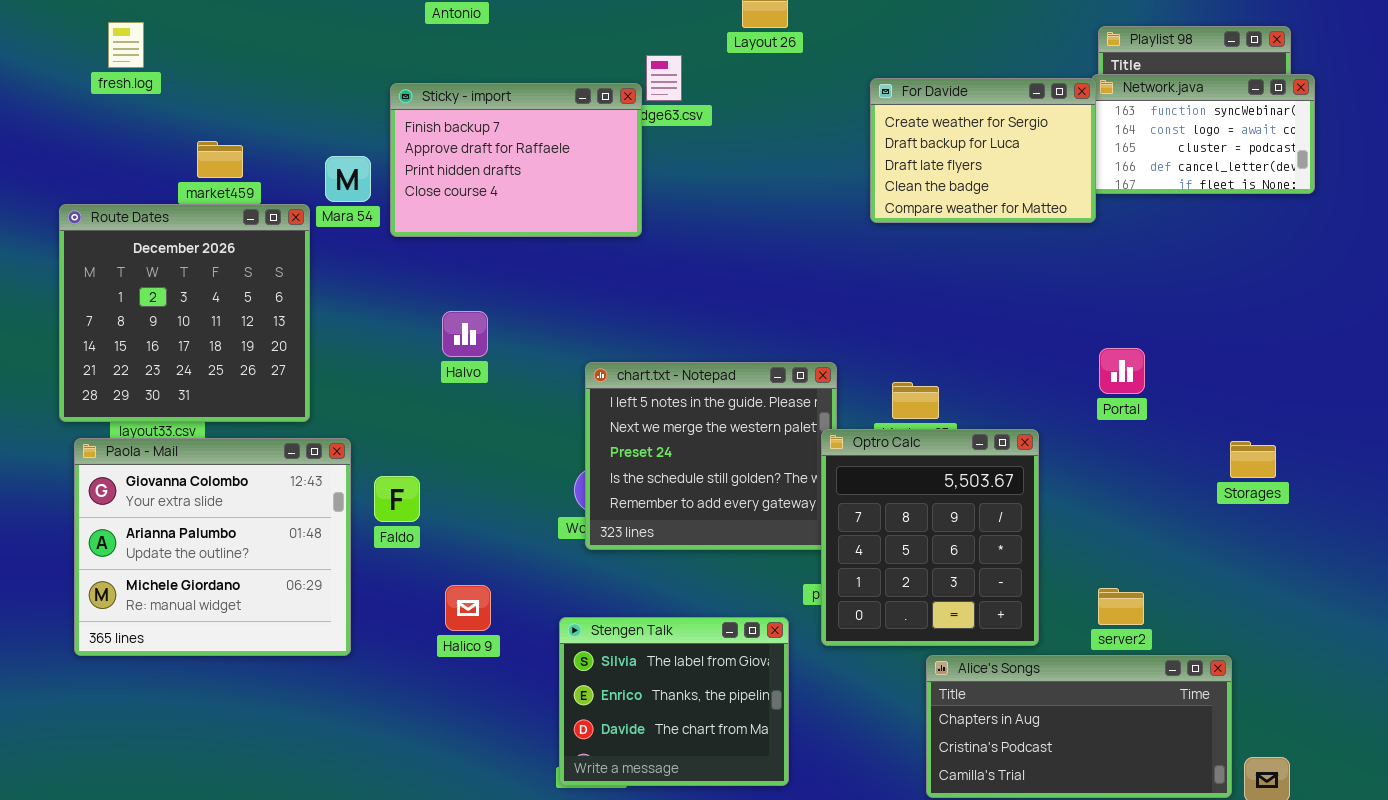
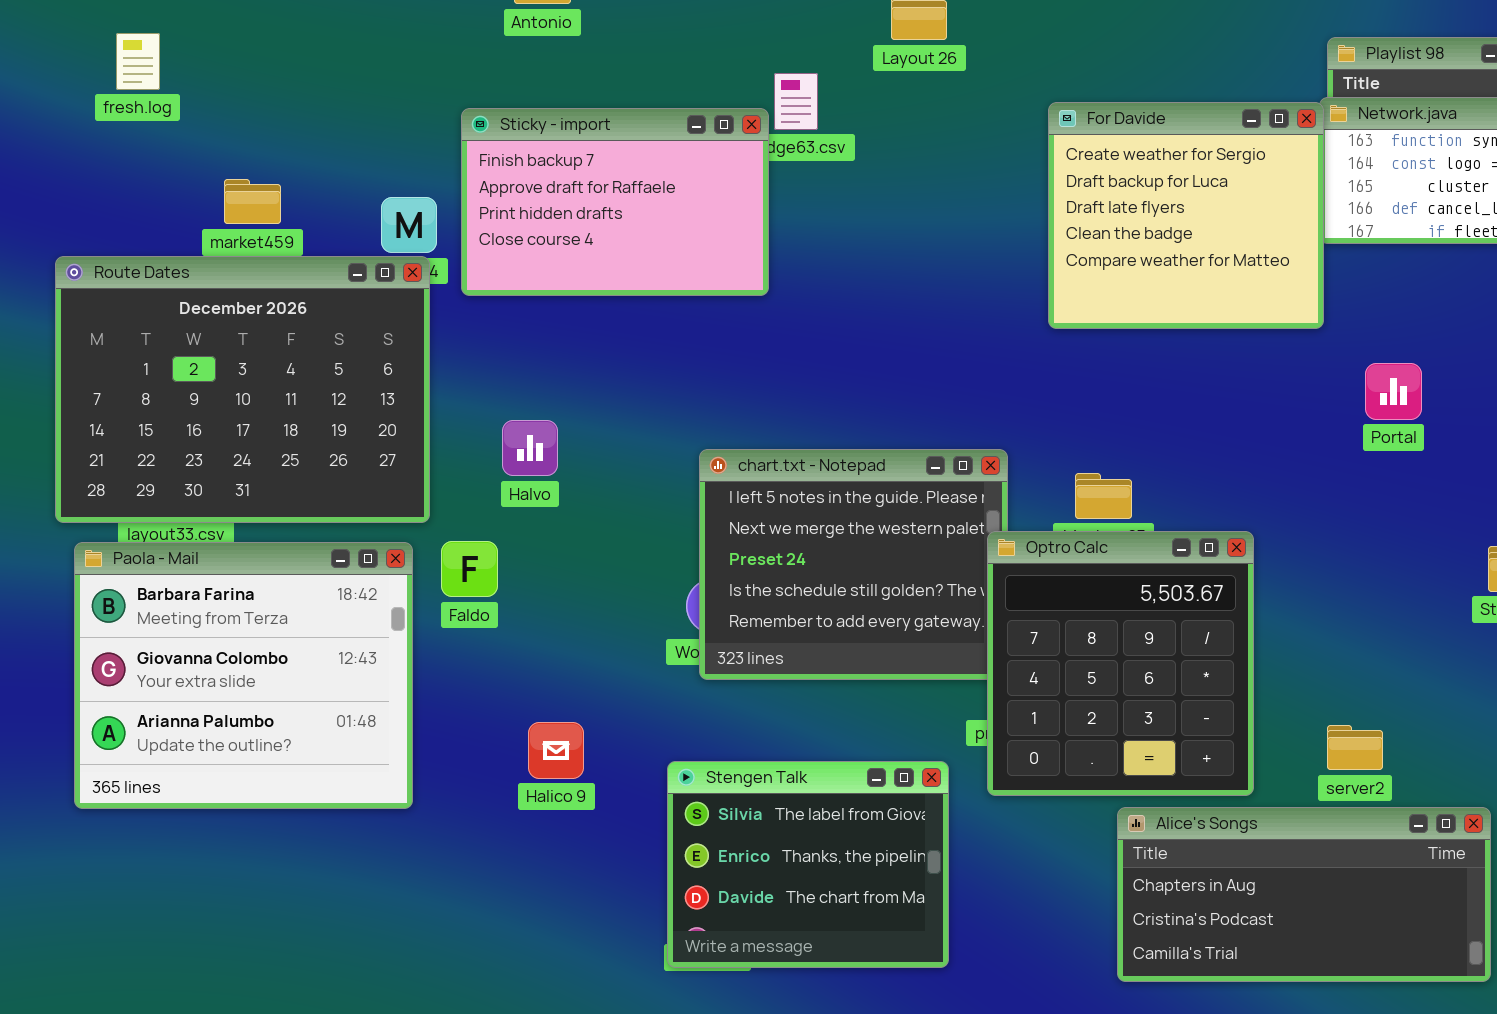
For Davide: [870,78,1096,223] -> [1048,102,1324,329], resized
Route Dates: [59,204,310,422] -> [55,256,430,523], resized
Halvo: [442,311,488,357] -> [502,420,558,476], moved
Portal: [1099,348,1145,394] -> [1365,363,1422,420], moved
Paola - Mail: [74,438,351,656] -> [74,542,413,809], scrolled up 1 row
Faldo: [374,476,420,522] -> [441,541,498,597], moved

